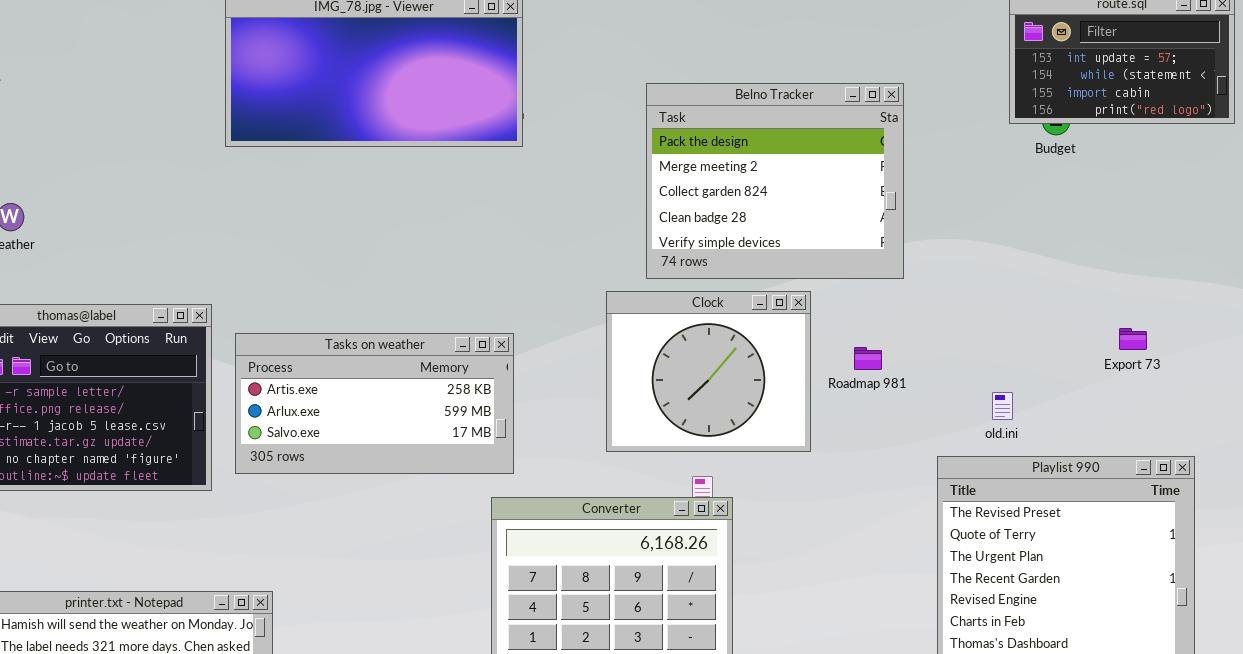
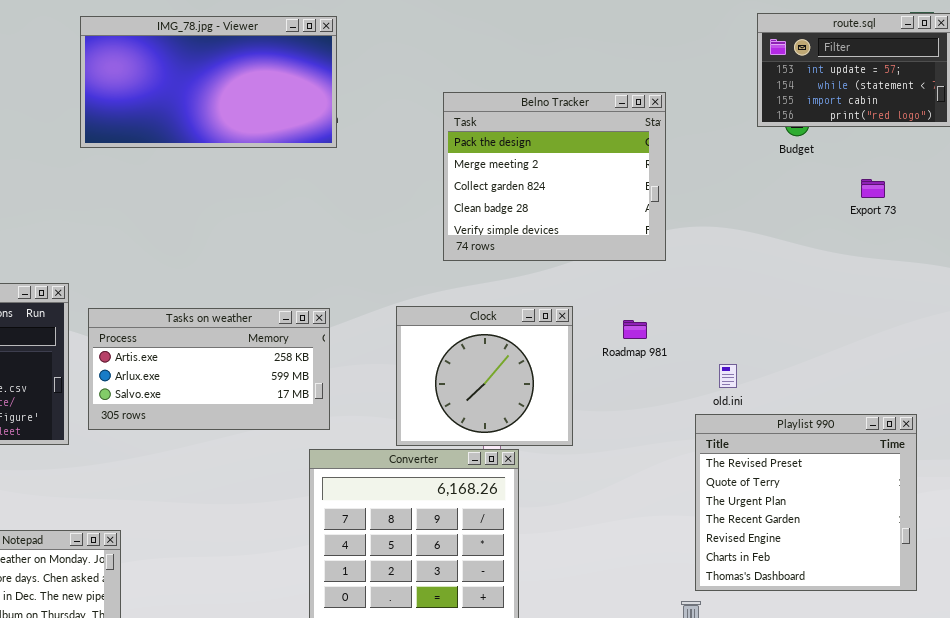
Clock: [606,291,811,452] -> [396,306,573,446], moved
Export 73: [1119,328,1147,350] -> [861,179,885,198], moved
old.ini: [992,392,1013,420] -> [719,364,737,388], moved

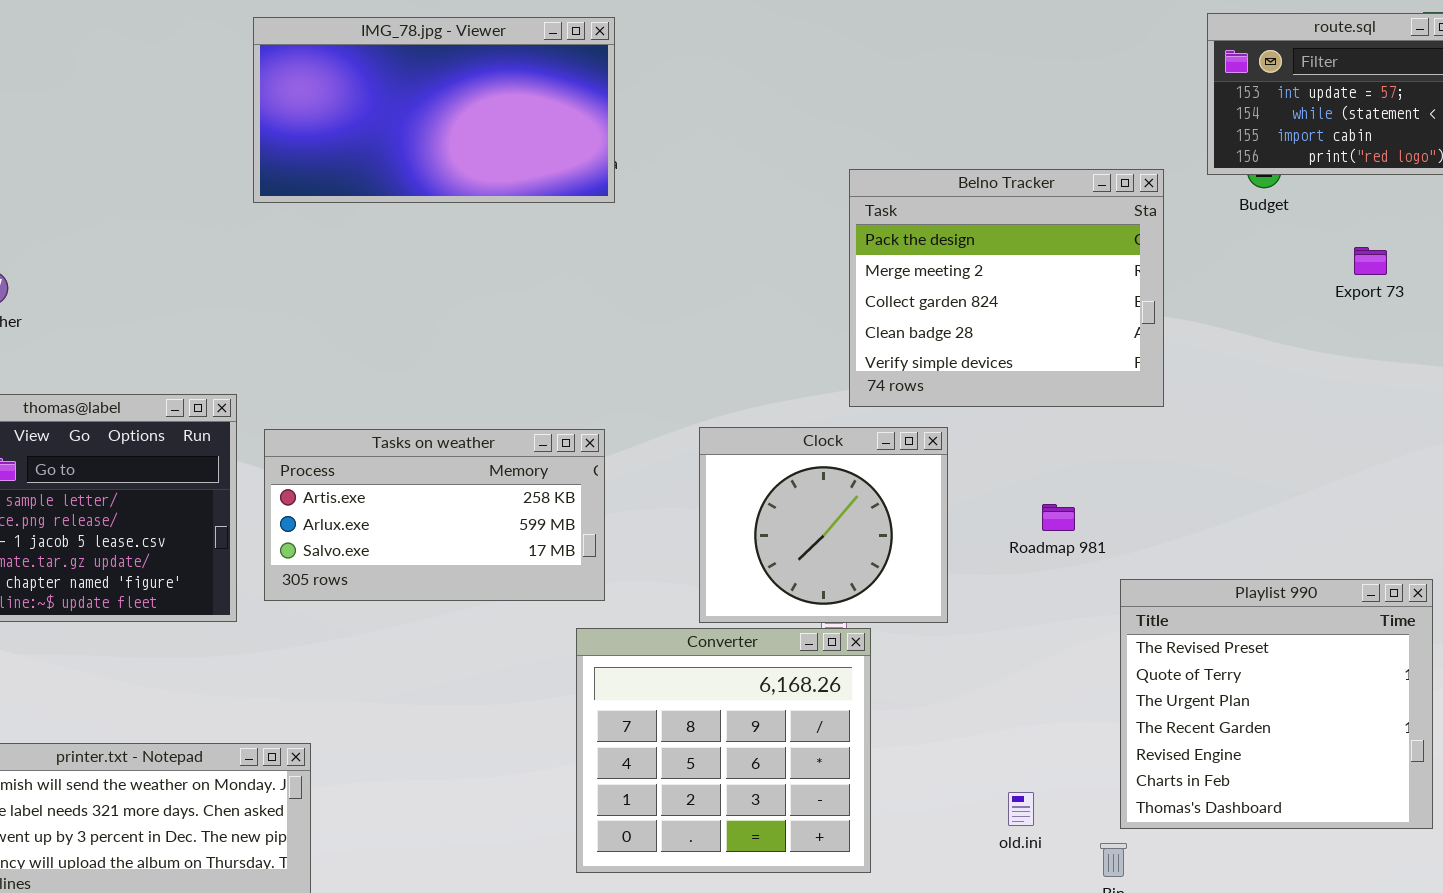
Belno Tracker: [443,92,666,261] -> [849,169,1164,407], moved
Roadmap 981: [623,320,647,339] -> [1042,504,1075,531], moved
old.ini: [719,364,737,388] -> [1008,792,1034,826], moved

